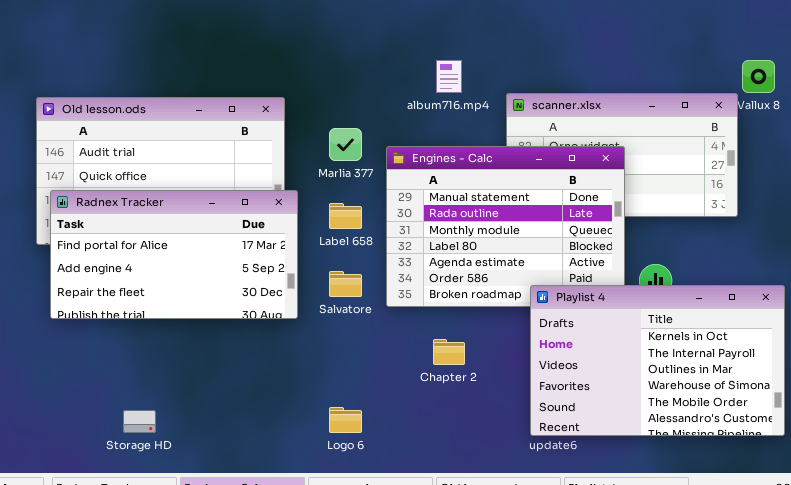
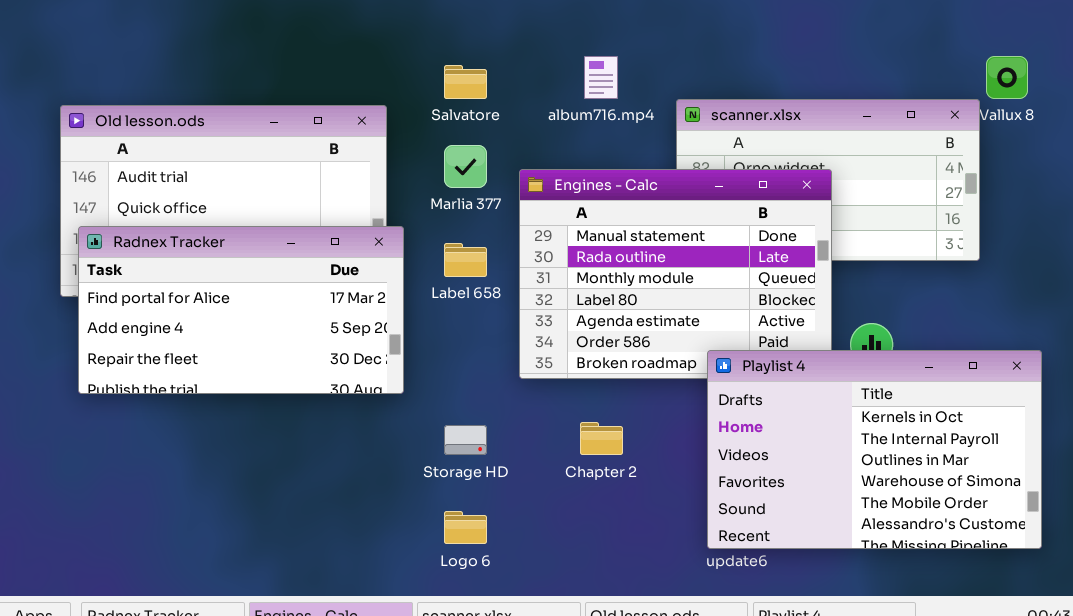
Salvatore: [329,271,362,297] -> [444,65,487,99], moved
Storage HD: [123,410,156,433] -> [444,425,487,455], moved

